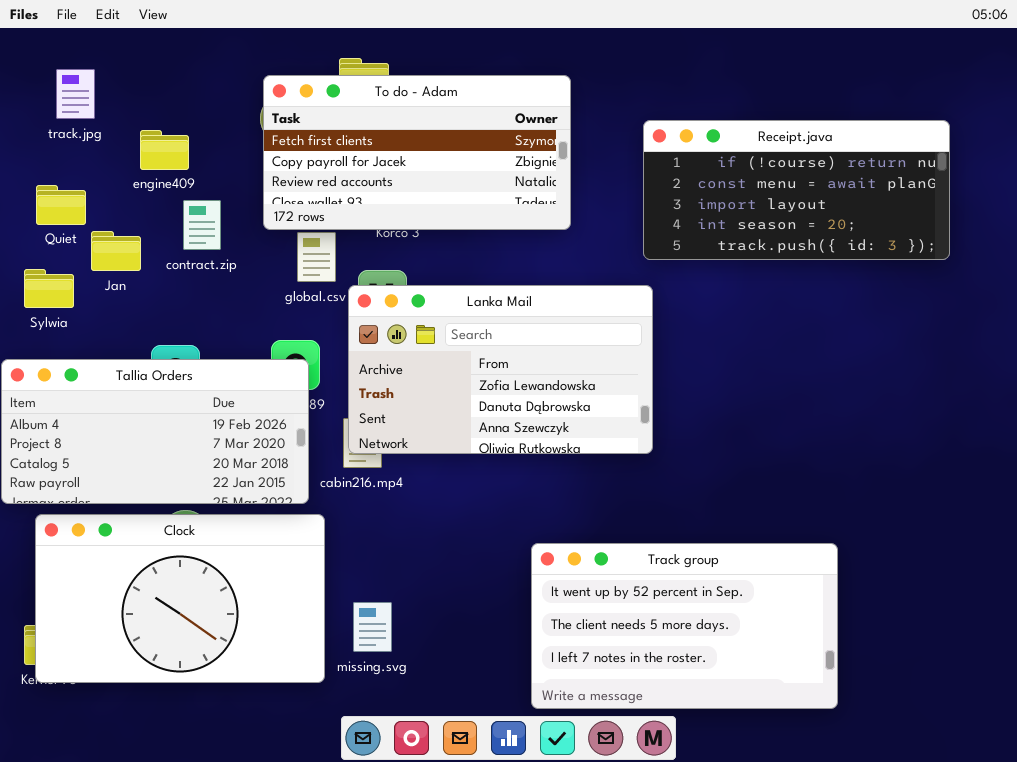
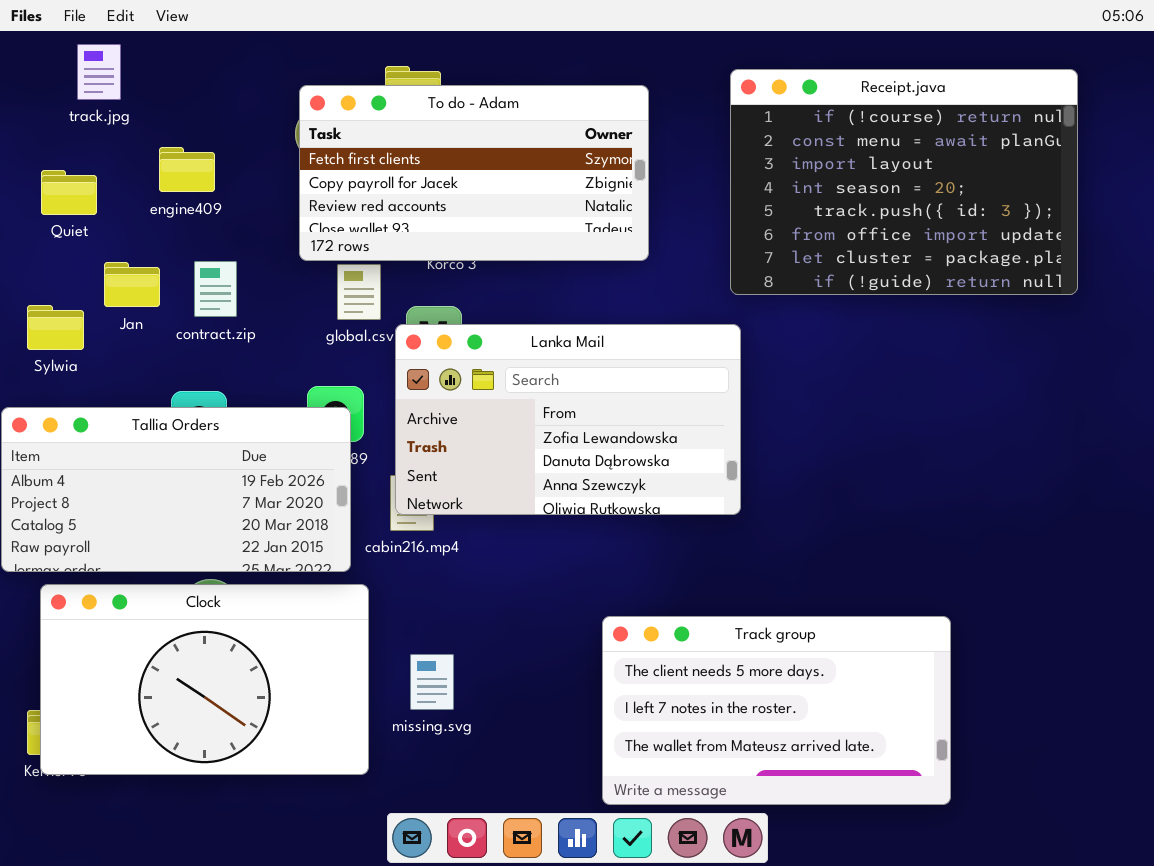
track.jpg: [56,69,95,119] -> [77,44,121,100], moved
Receipt.java: [643,120,950,260] -> [730,69,1078,295], resized
Quiet: [36,185,86,225] -> [41,170,97,215], moved
contract.zip: [183,200,221,250] -> [194,261,237,317], moved
Track group: [531,543,838,709] -> [602,616,951,805], scrolled down 1 row
missing.svg: [353,602,392,652] -> [410,654,454,710], moved

